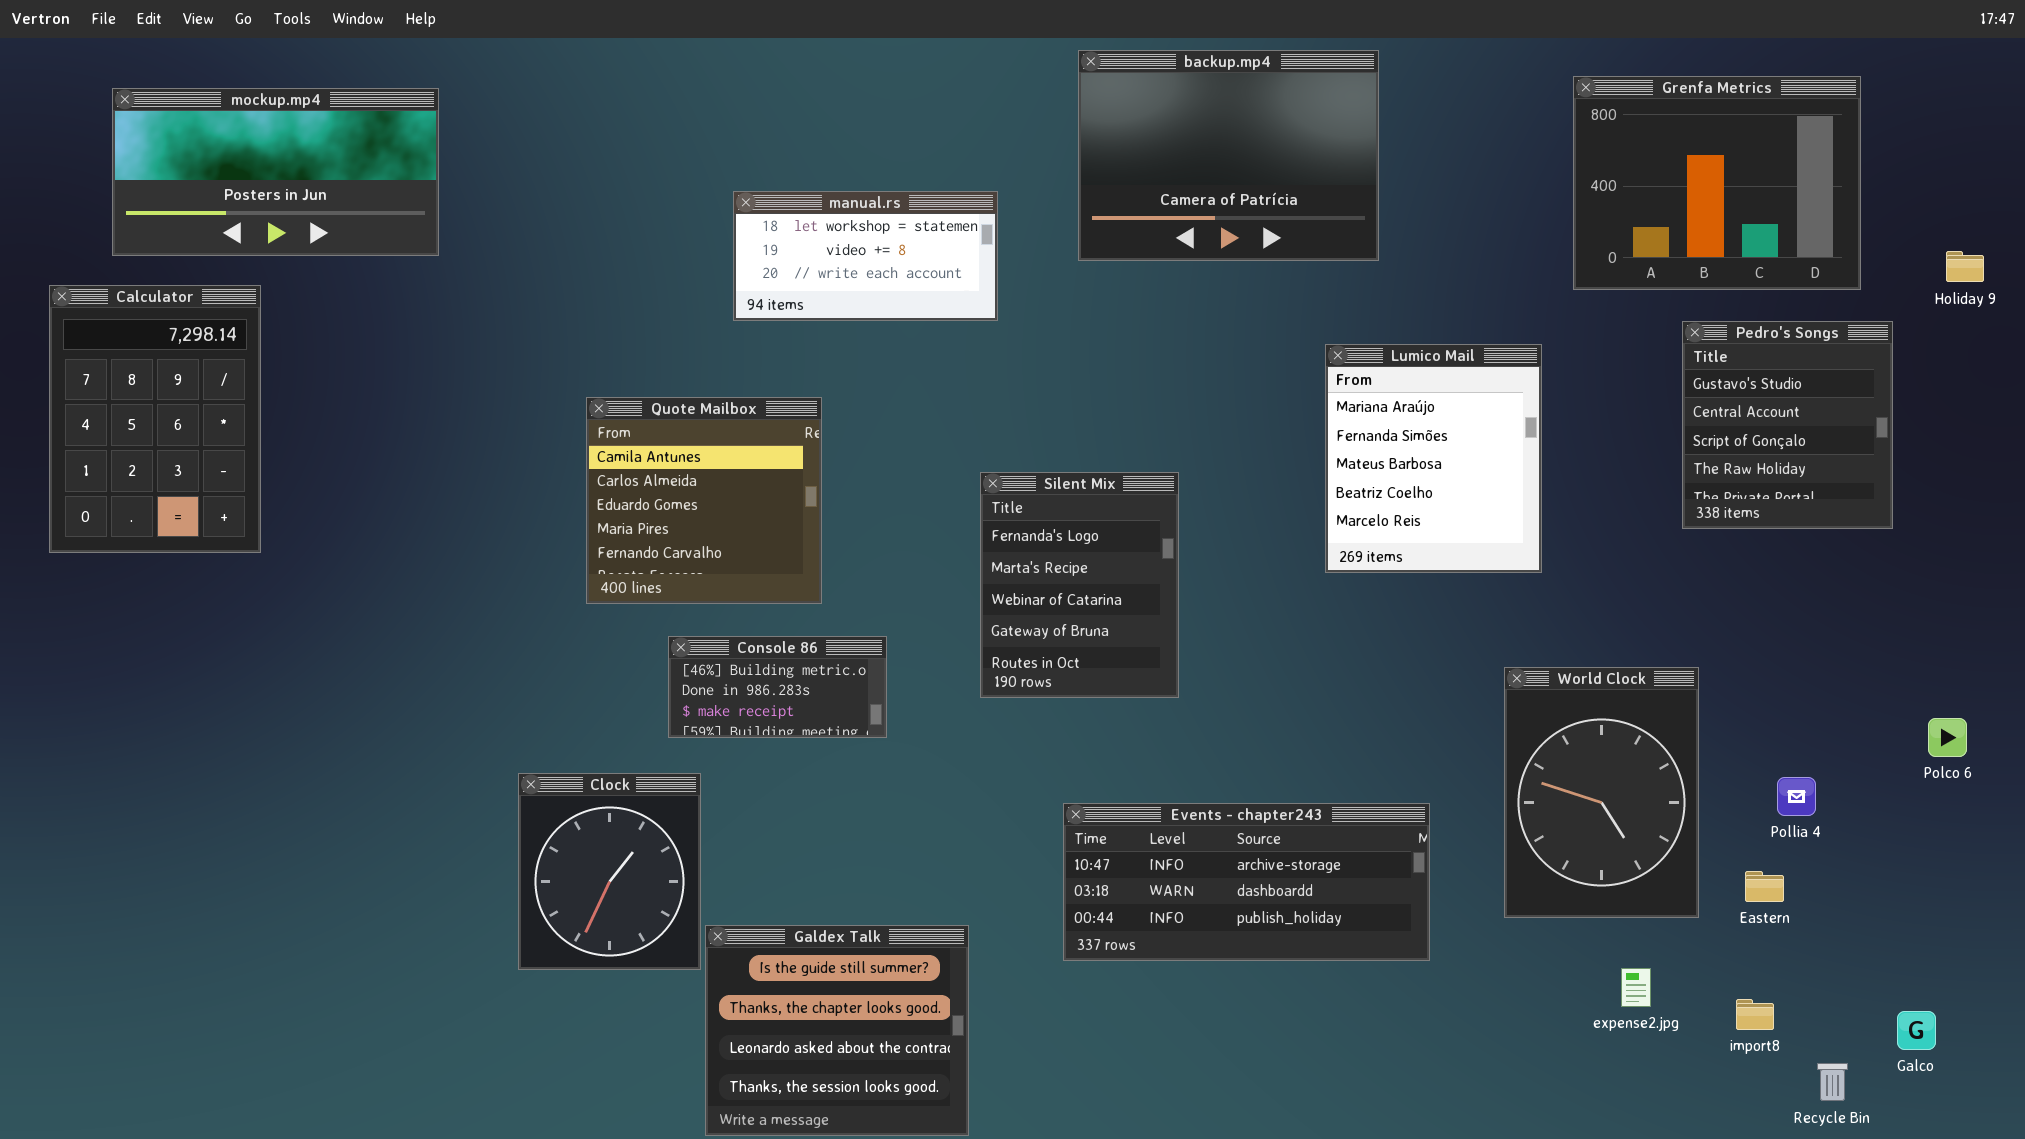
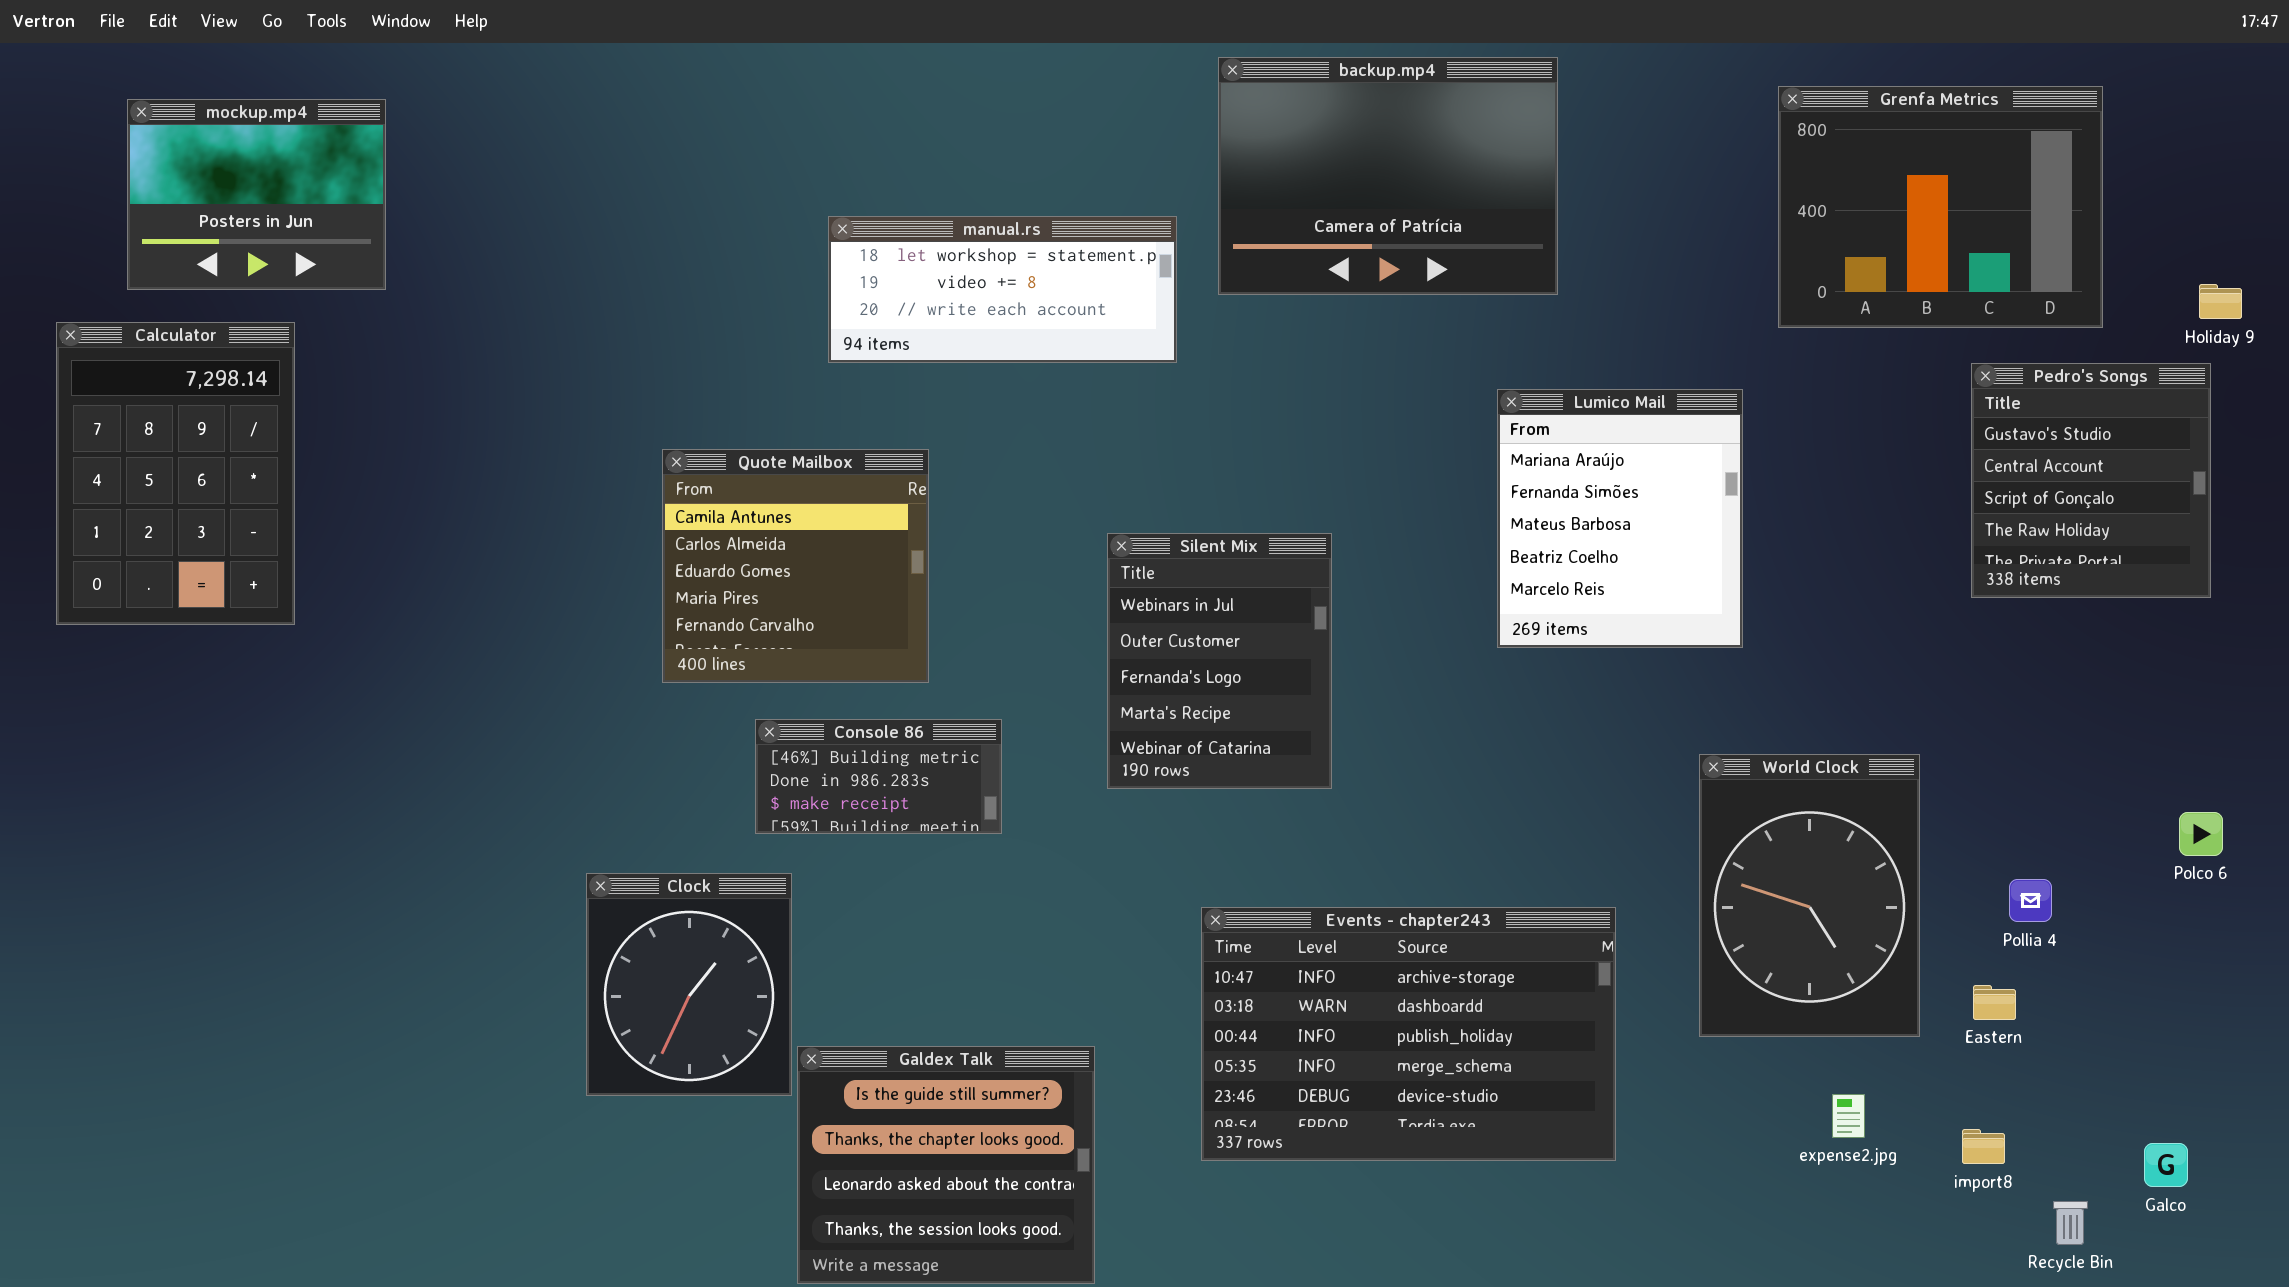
mockup.mp4: [112,88,439,256] -> [127,99,386,290], resized
manual.rs: [733,191,998,321] -> [828,216,1177,363], resized
Pedro's Songs: [1682,321,1893,529] -> [1971,363,2211,598], moved
Silent Mix: [980,472,1179,698] -> [1107,533,1332,789], scrolled up 2 rows
Events - chapter243: [1063,803,1430,961] -> [1201,907,1616,1161], resized

